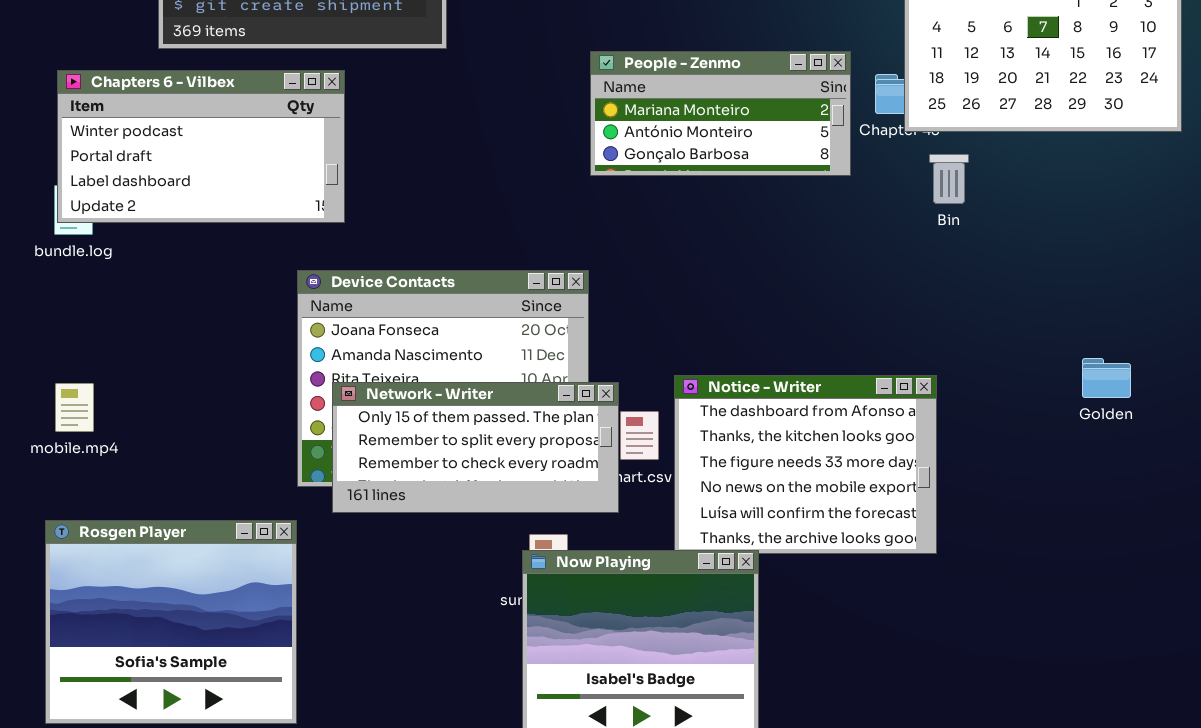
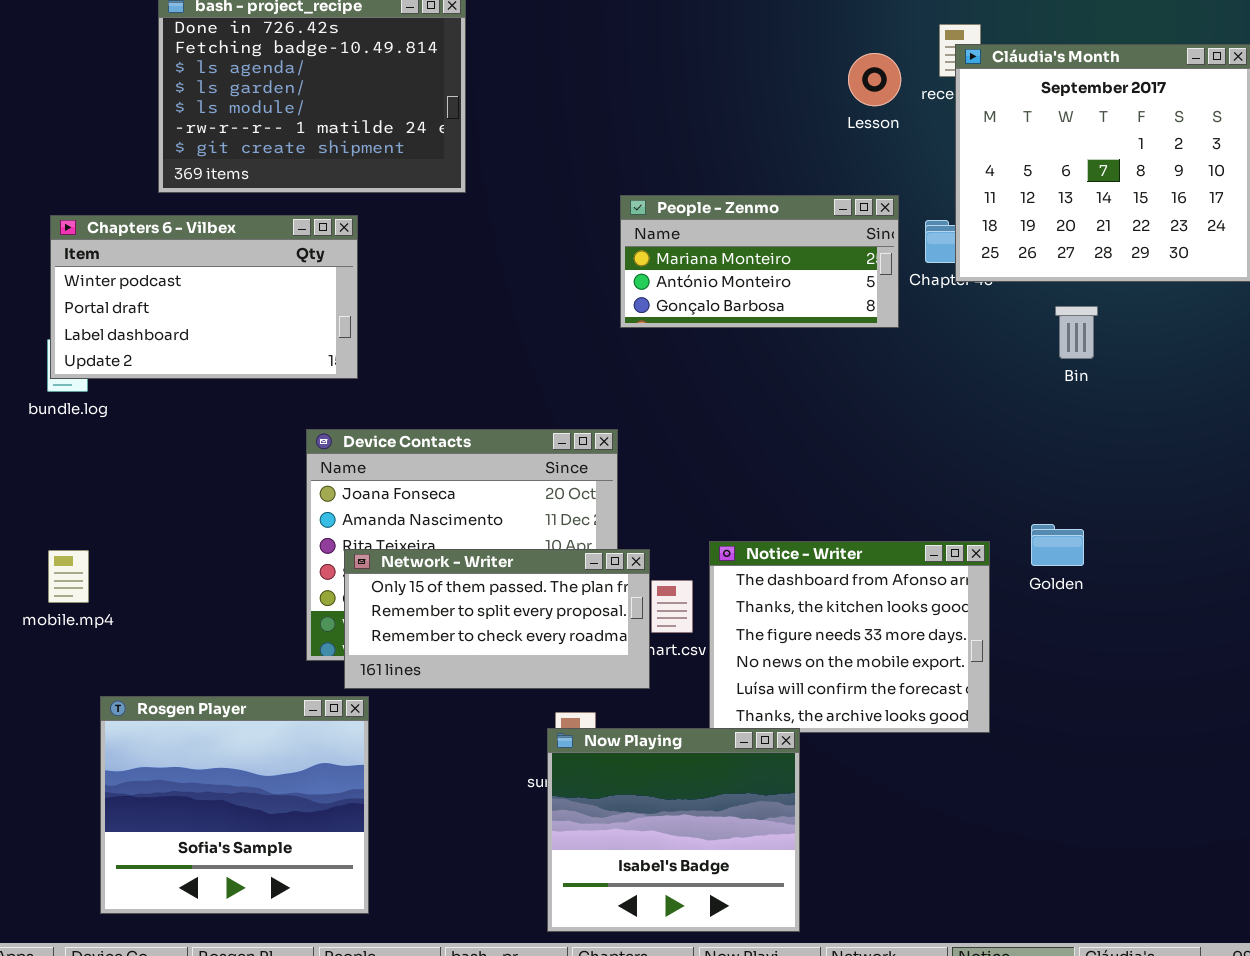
Bin: [929,154,969,204] -> [1055,306,1098,359], moved
Golden: [1082,358,1131,398] -> [1031,524,1084,566], moved
Rosgen Player: [45,520,297,724] -> [100,696,369,914], moved

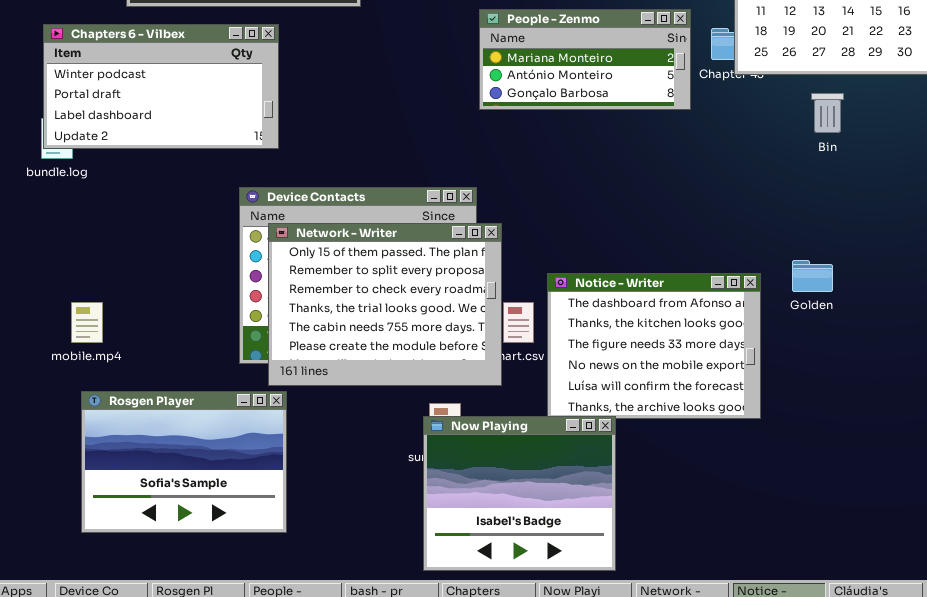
Network - Writer: [344,549,650,689] -> [268,223,502,386], resized
mobile.mp4: [48,550,89,603] -> [71,302,103,343], moved
Rosgen Player: [100,696,369,914] -> [81,391,287,533], resized

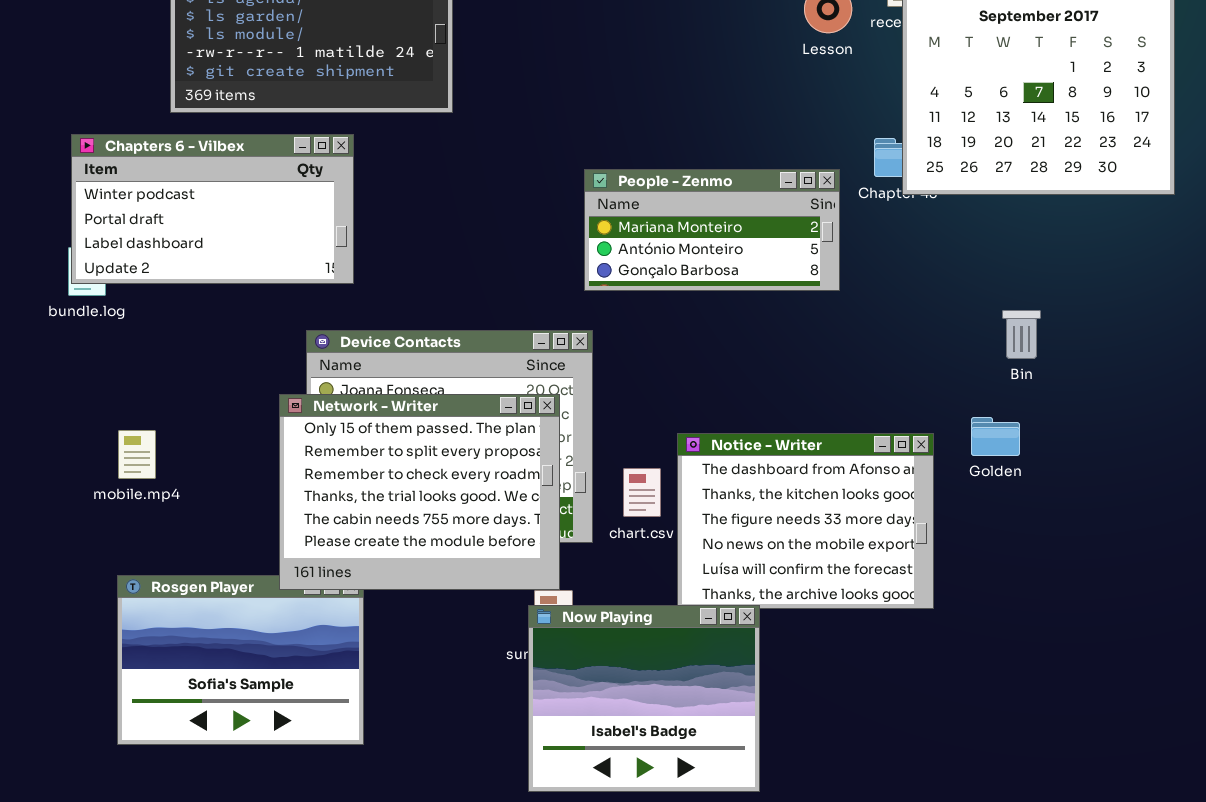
People - Zenmo: [479,9,691,110] -> [584,169,840,291], moved
Bin: [811,93,844,133] -> [1002,310,1041,359], moved
Network - Writer: [268,223,502,386] -> [279,394,560,590], moved
mobile.mp4: [71,302,103,343] -> [118,430,156,479], moved

